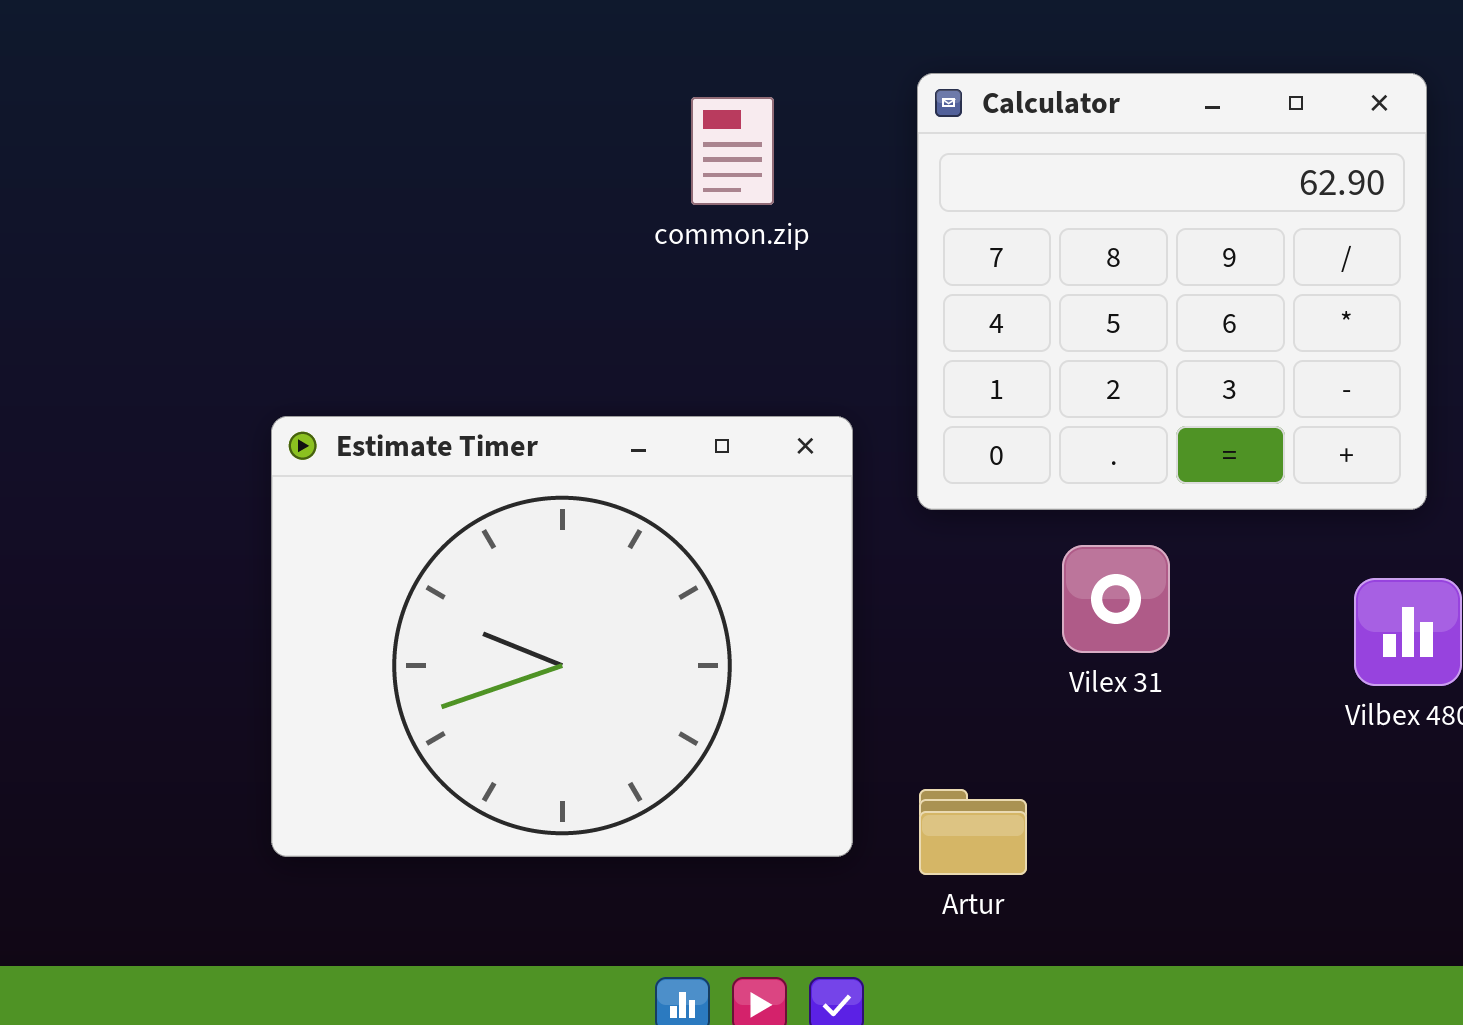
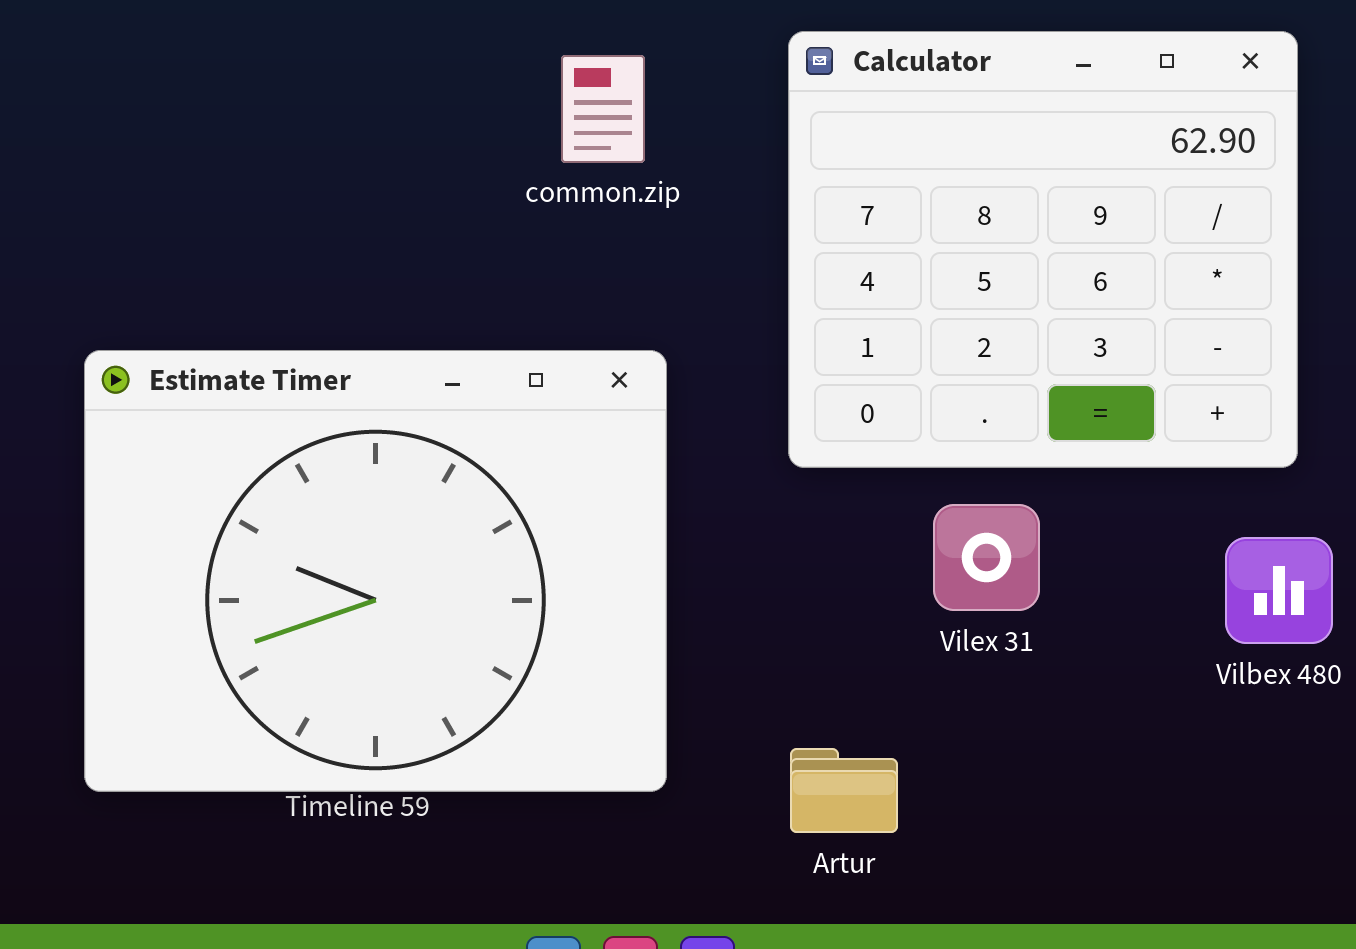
Estimate Timer: [271,416,853,857] -> [84,350,667,792], moved

